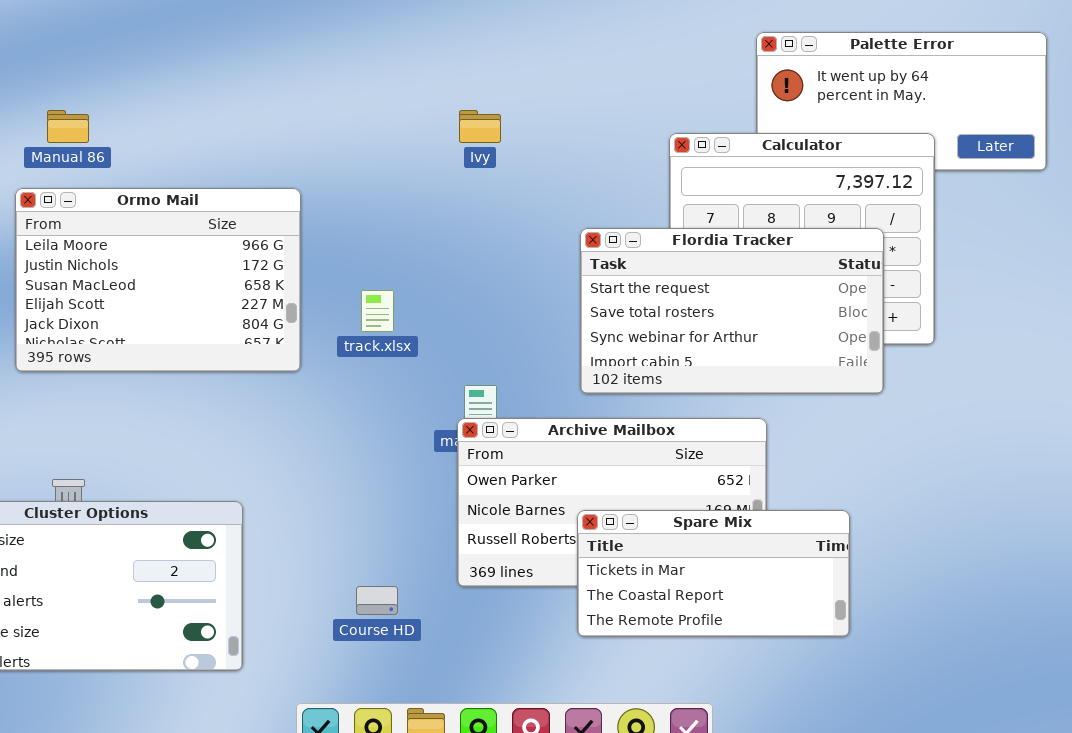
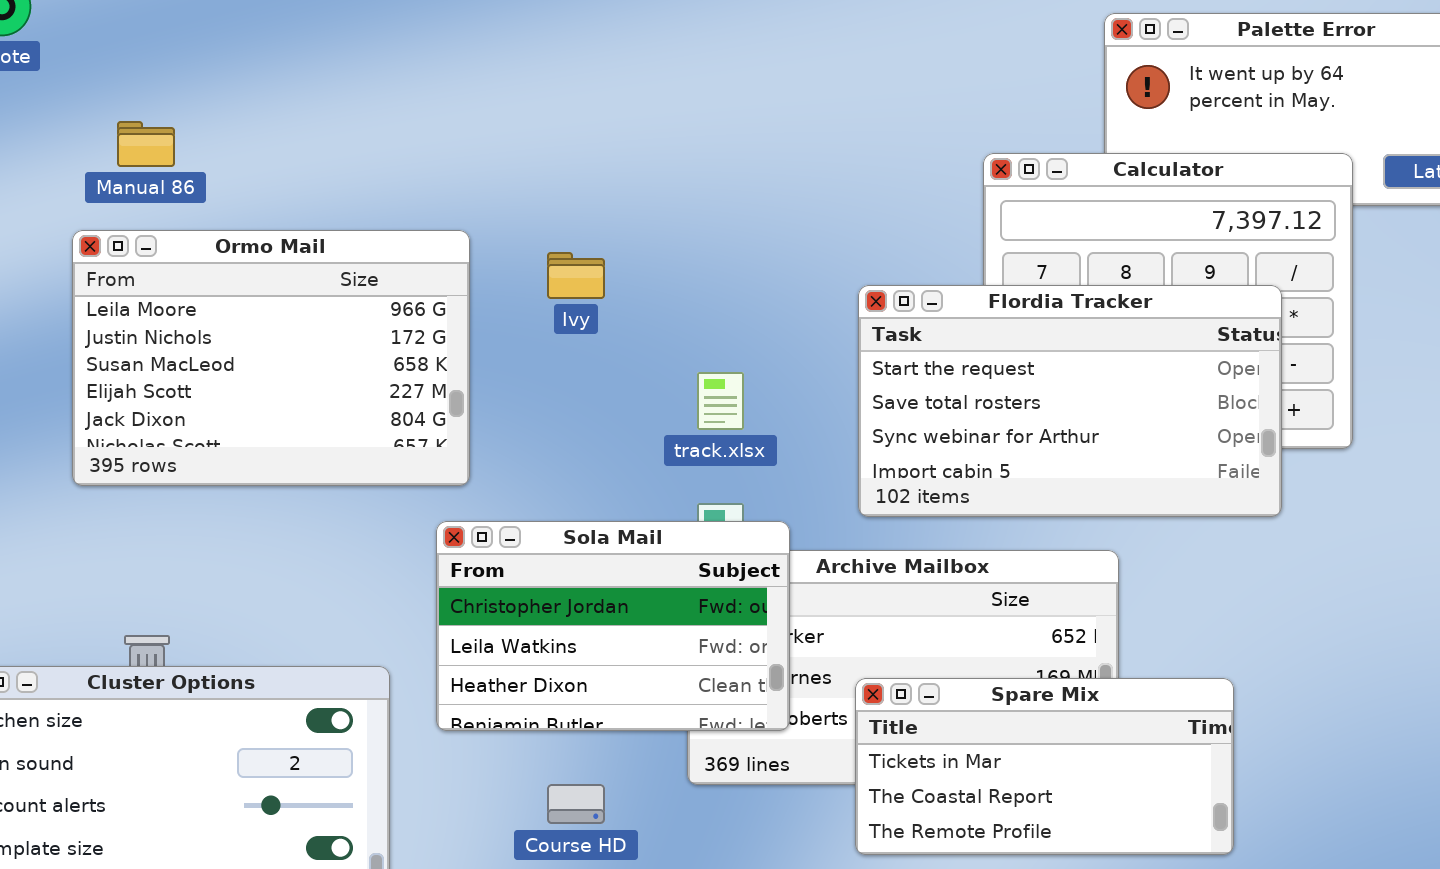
Ivy: [459,110,501,143] -> [547,252,605,299], moved
track.xlsx: [361,290,394,332] -> [697,372,744,430], moved
Sola Mail: none -> [436,521,790,731], opened

